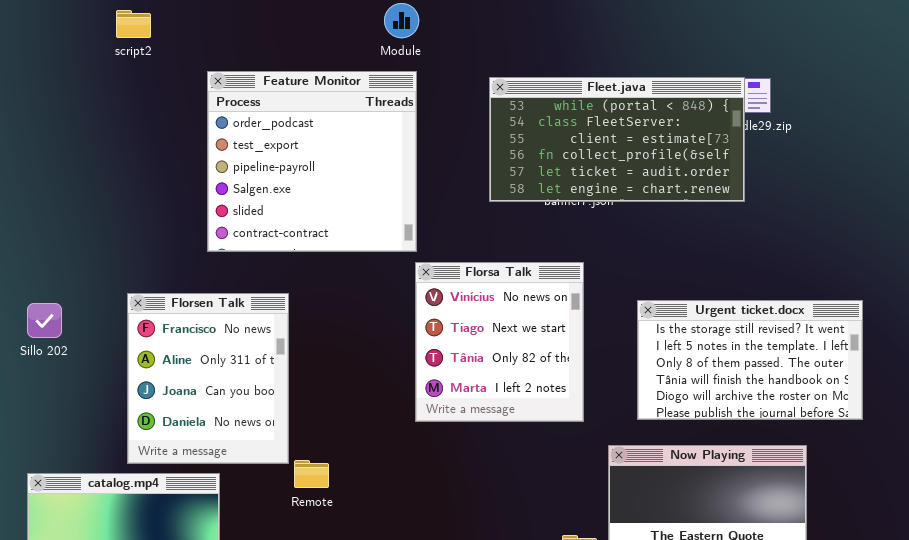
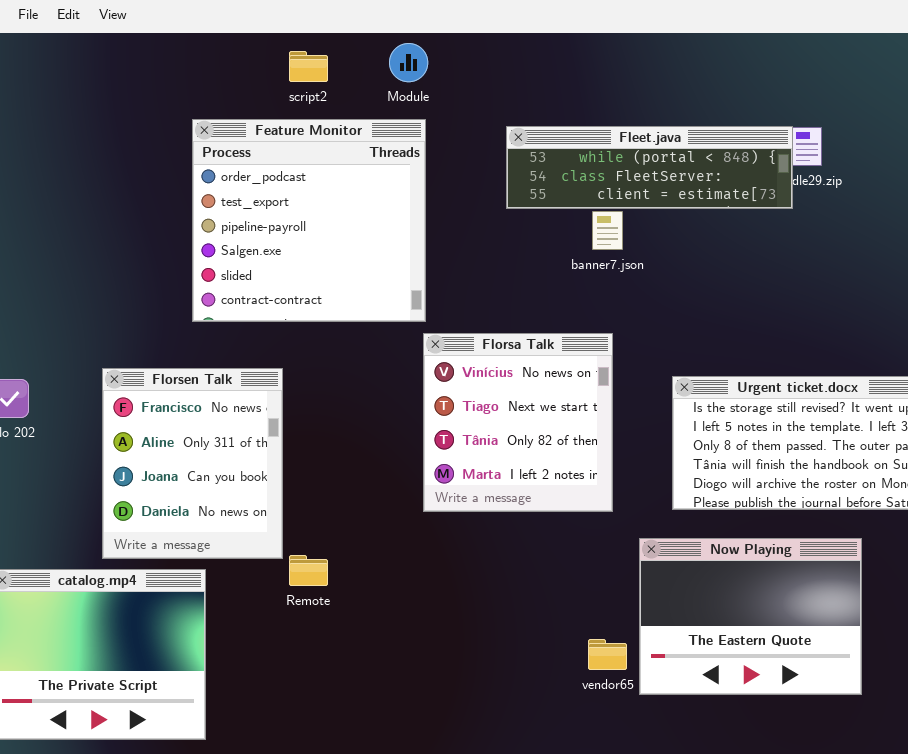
script2: [116,10,151,38] -> [289,51,328,82], moved
Fleet.java: [489,77,745,202] -> [506,126,793,209], resized

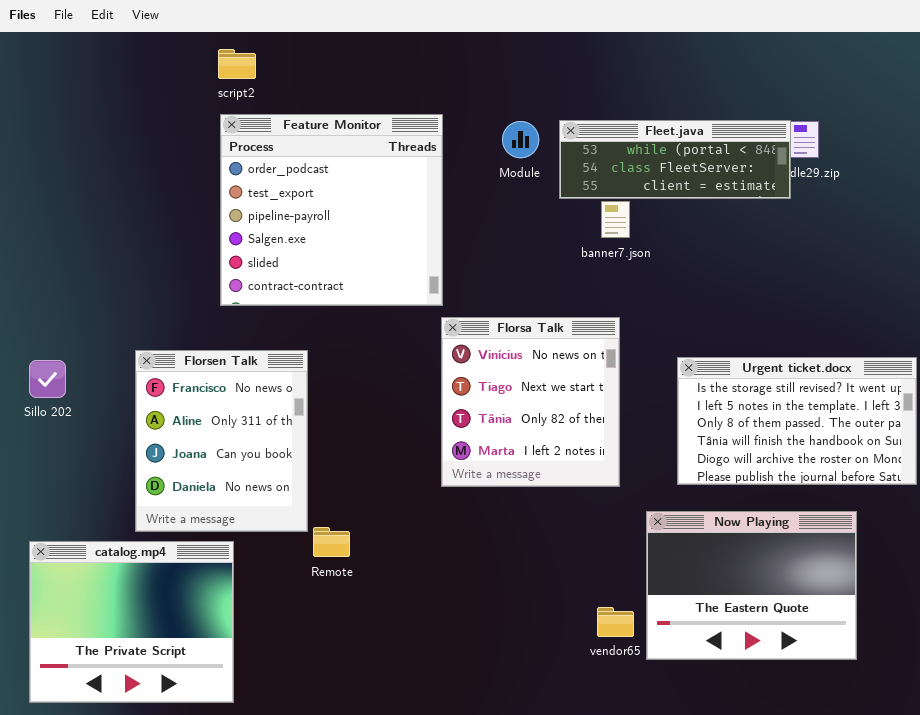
Module: [389,43,428,82] -> [502,121,539,158], moved
script2: [289,51,328,82] -> [218,49,256,79], moved
Fleet.java: [506,126,793,209] -> [559,120,791,199], resized

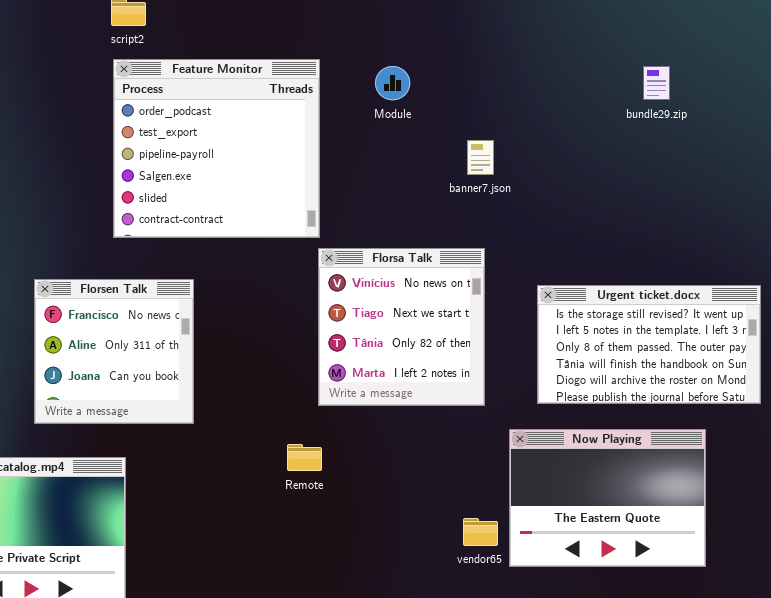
Fleet.java: [559,120,791,199] -> none, closed
Florsen Talk: [135,350,308,532] -> [34,279,194,424], resized
Remote: [313,527,350,557] -> [287,444,322,471], moved

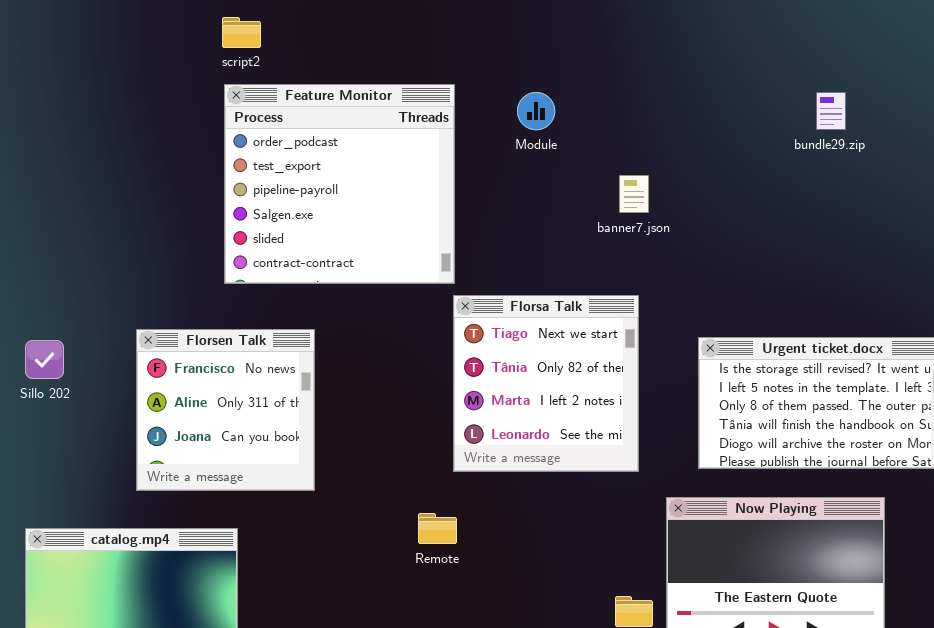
Florsa Talk: [318,248,485,406] -> [453,295,639,472], scrolled down 1 row

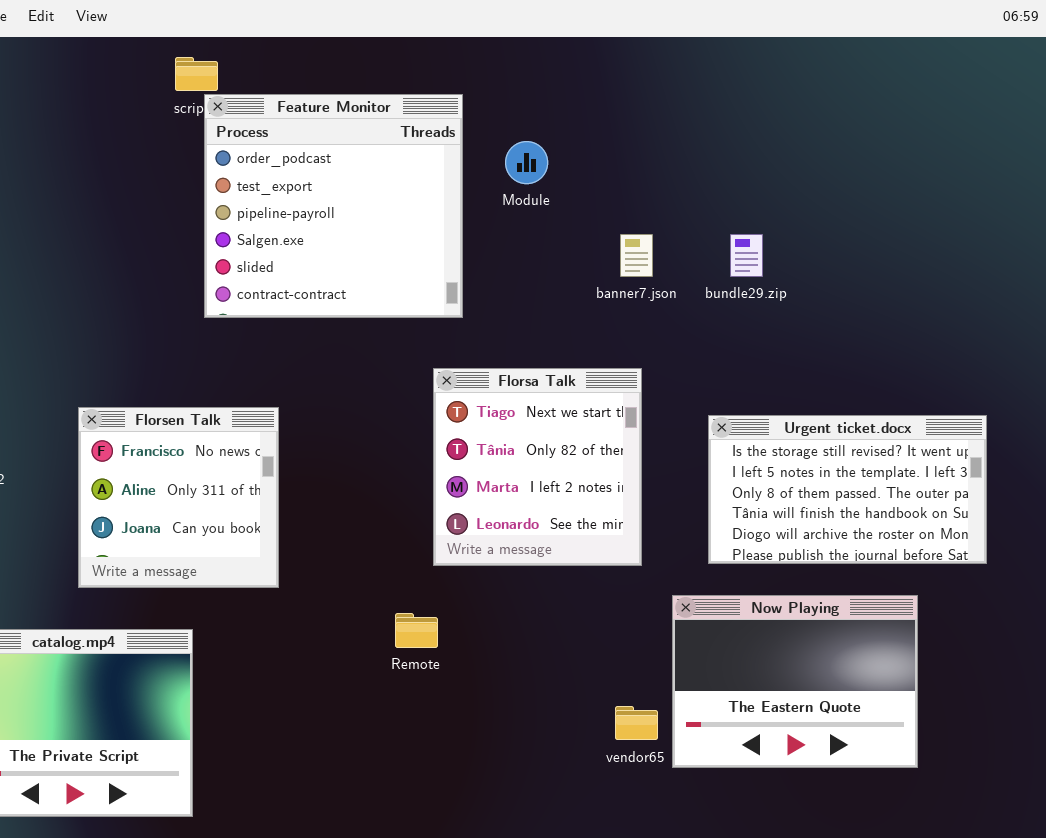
Feature Monitor: [224,84,455,284] -> [204,94,463,318], moved
bundle29.zip: [816,92,846,130] -> [730,234,763,277], moved

